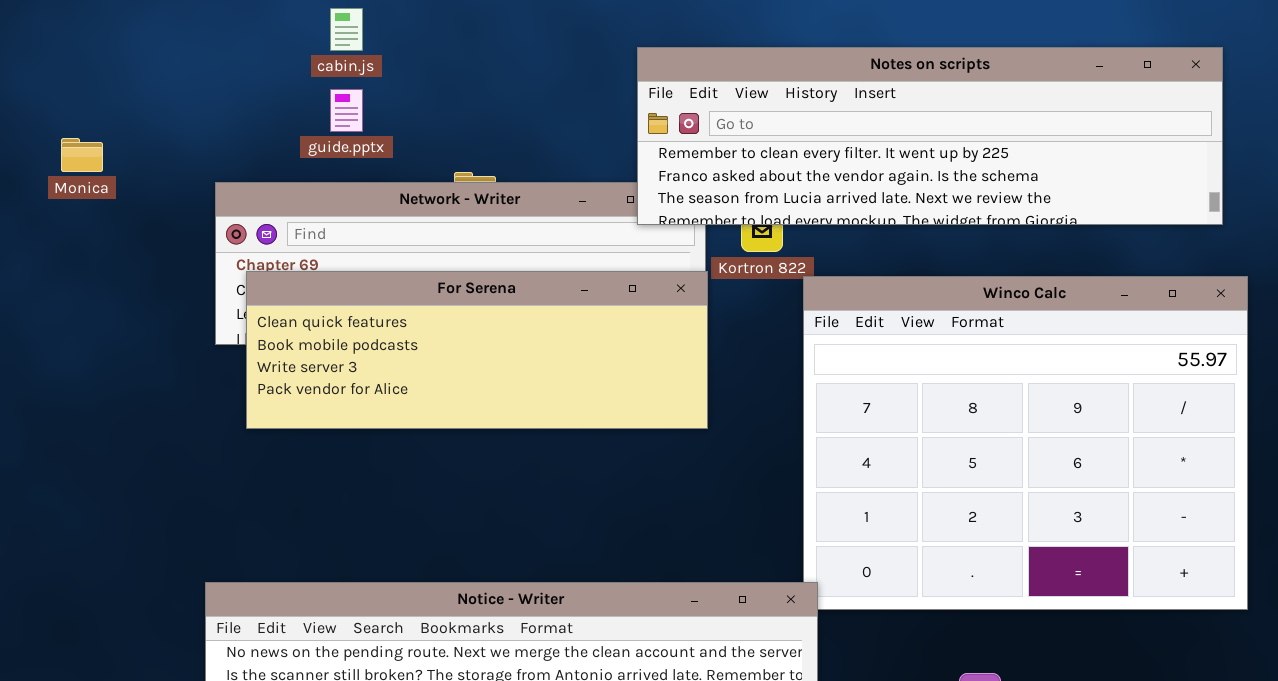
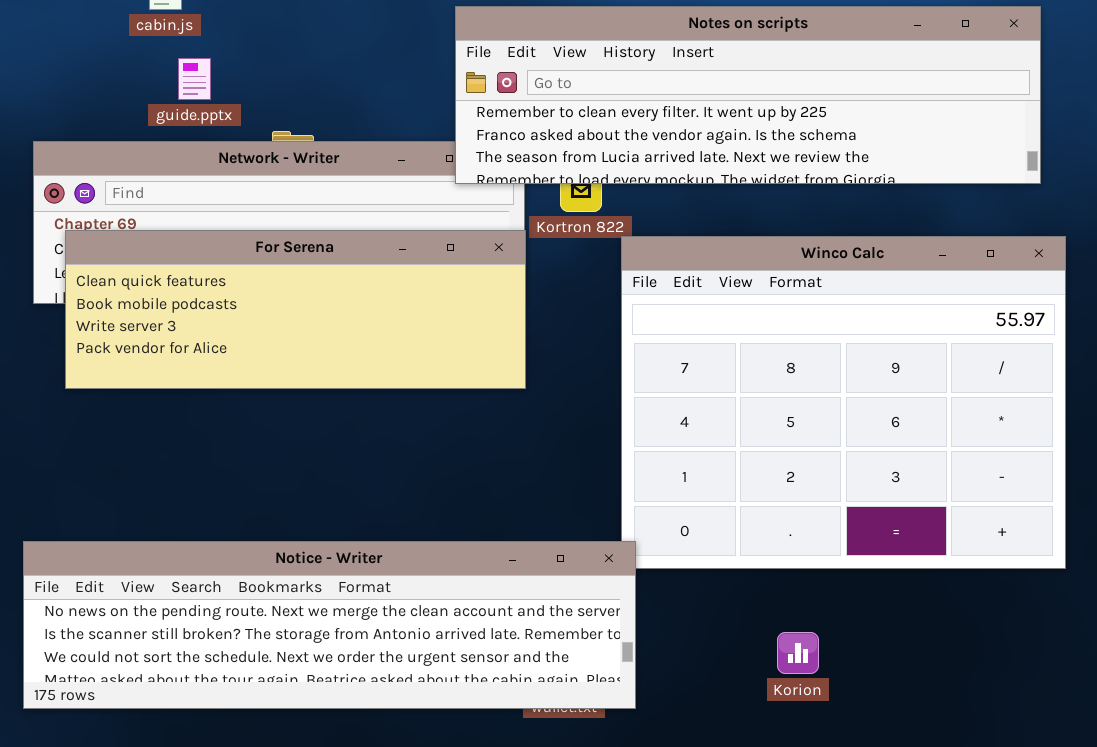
guide.pptx: [330,89,363,132] -> [178,58,211,100], moved

